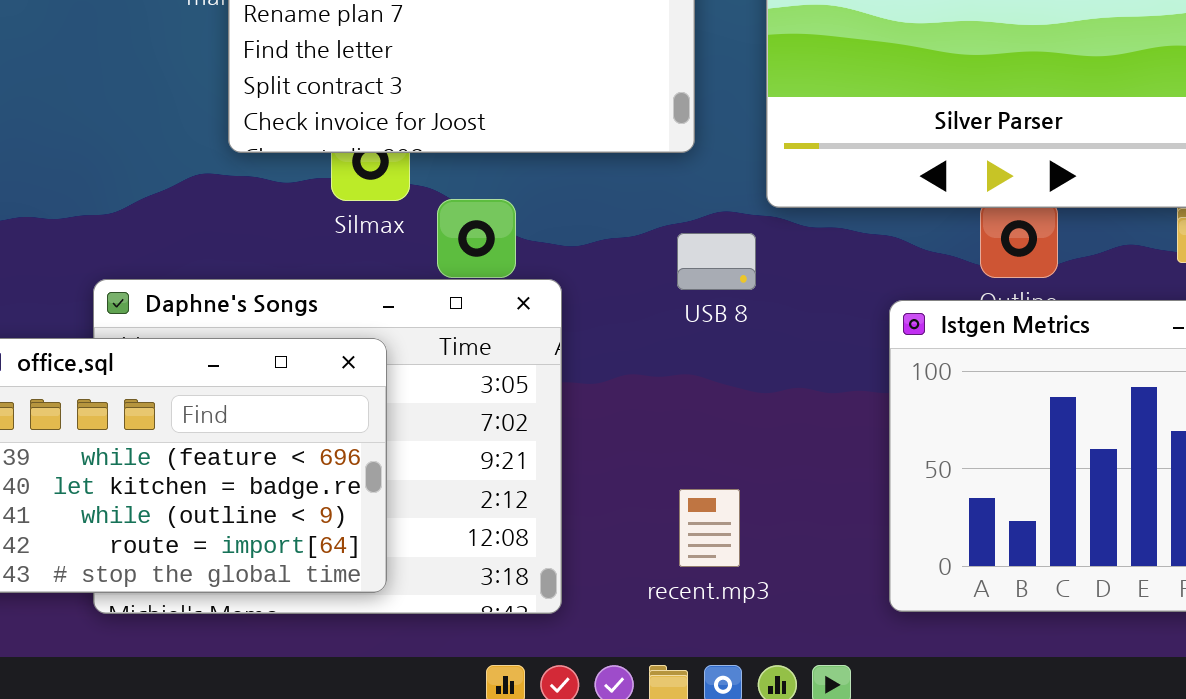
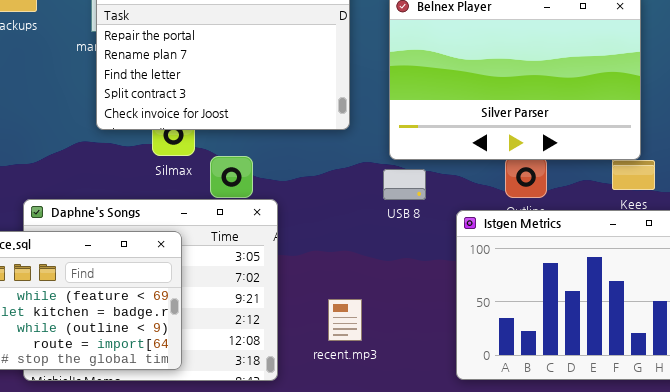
USB 8: [677,233,756,290] -> [383,169,426,200], moved
recent.mp3: [679,489,740,567] -> [328,299,362,341], moved

